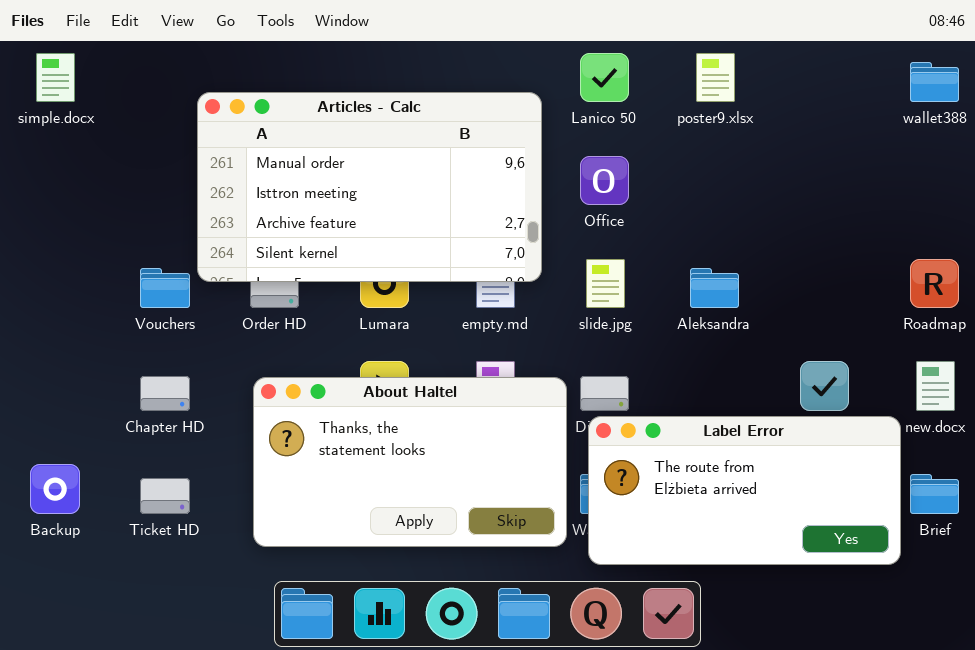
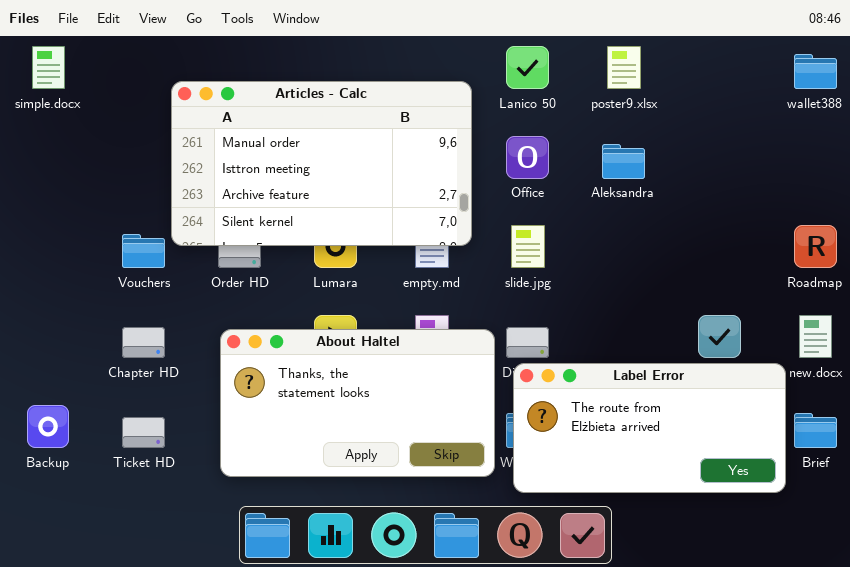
Aleksandra: [690,268,739,308] -> [602,144,645,179], moved

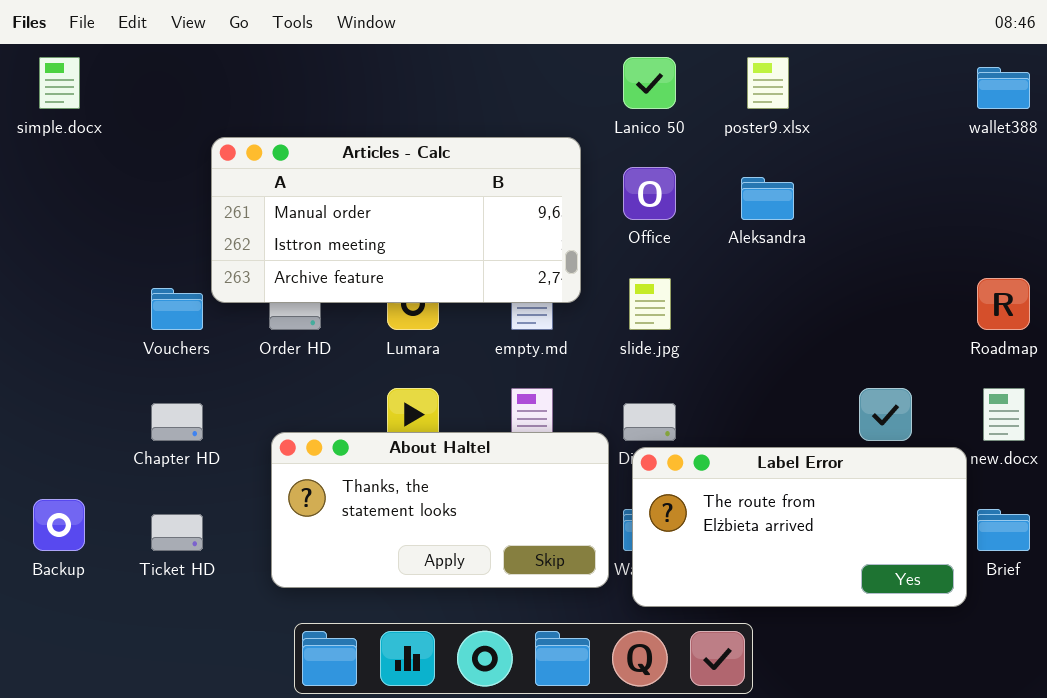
Articles - Calc: [171,81,472,246] -> [211,137,581,303], resized
About Haltel: [220,329,495,477] -> [271,432,609,588], resized

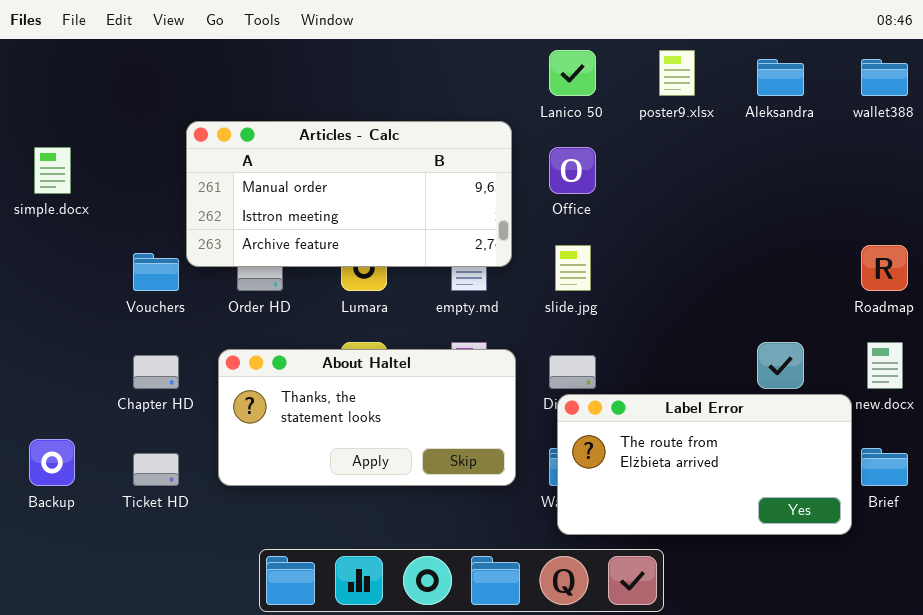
simple.docx: [39,57,80,109] -> [34,147,71,194], moved
Aleksandra: [741,177,794,220] -> [757,59,804,96], moved
About Haltel: [271,432,609,588] -> [218,349,516,486], moved

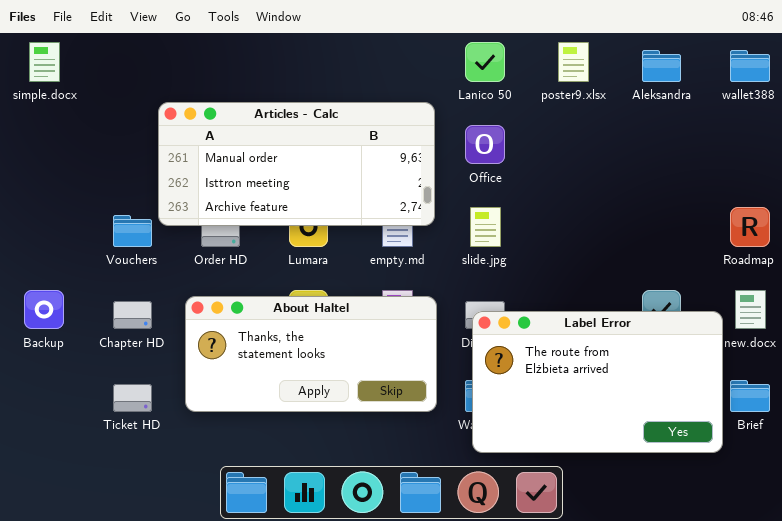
simple.docx: [34,147,71,194] -> [29,42,60,82], moved
Label Error: [557,394,852,535] -> [472,311,723,453], resized
Backup: [29,439,75,486] -> [24,290,64,329], moved

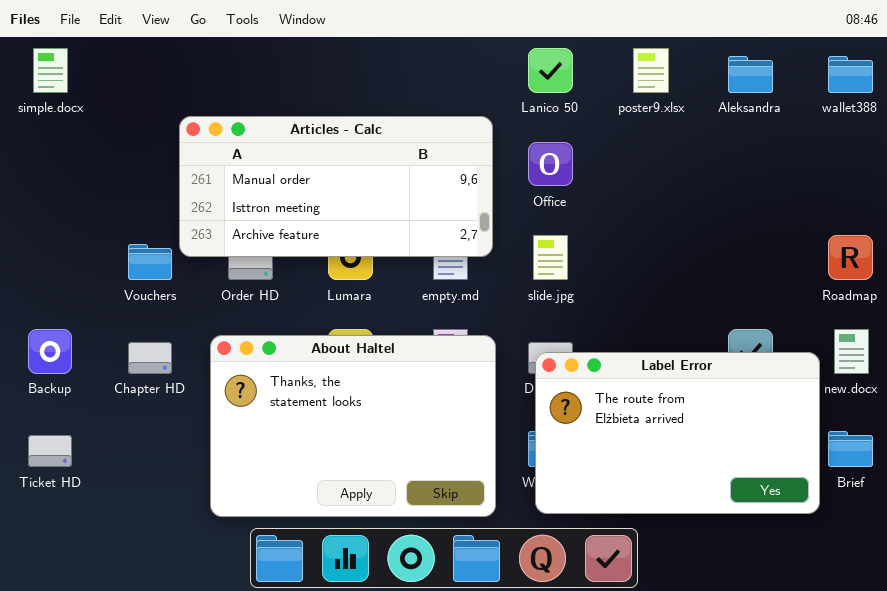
About Haltel: [185,296,437,412] -> [210,335,496,517], resized
Ticket HD: [113,384,152,412] -> [28,435,72,467], moved

